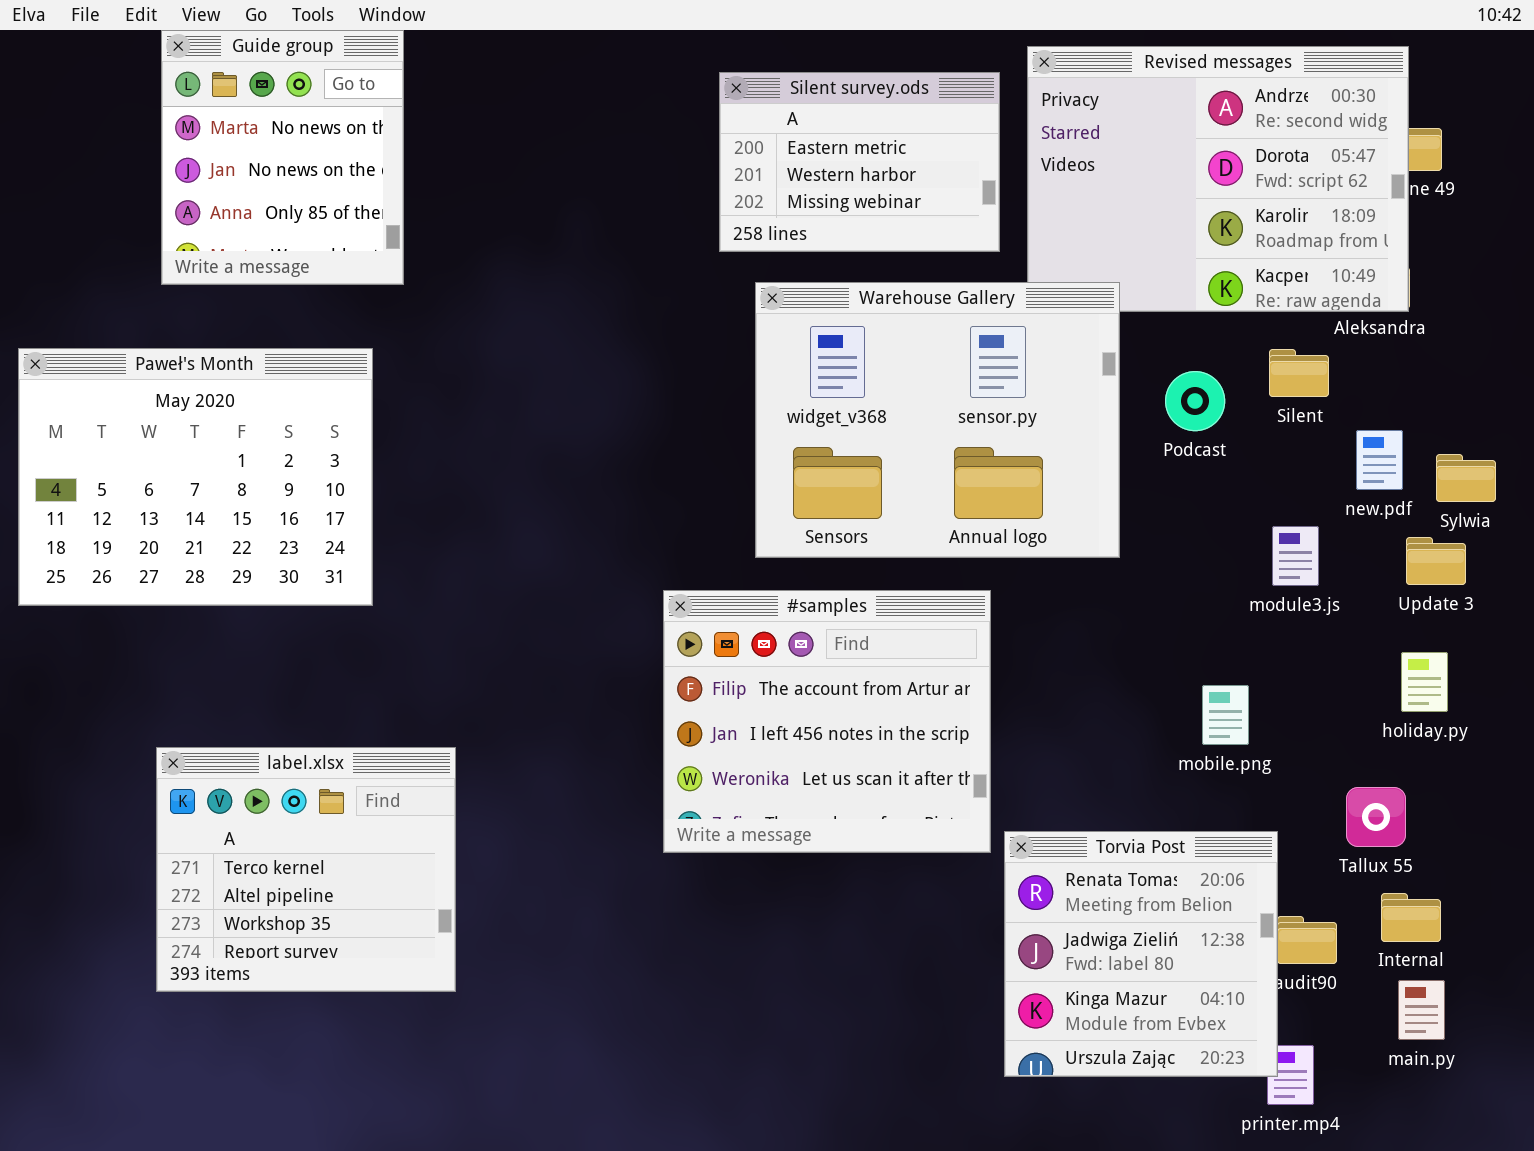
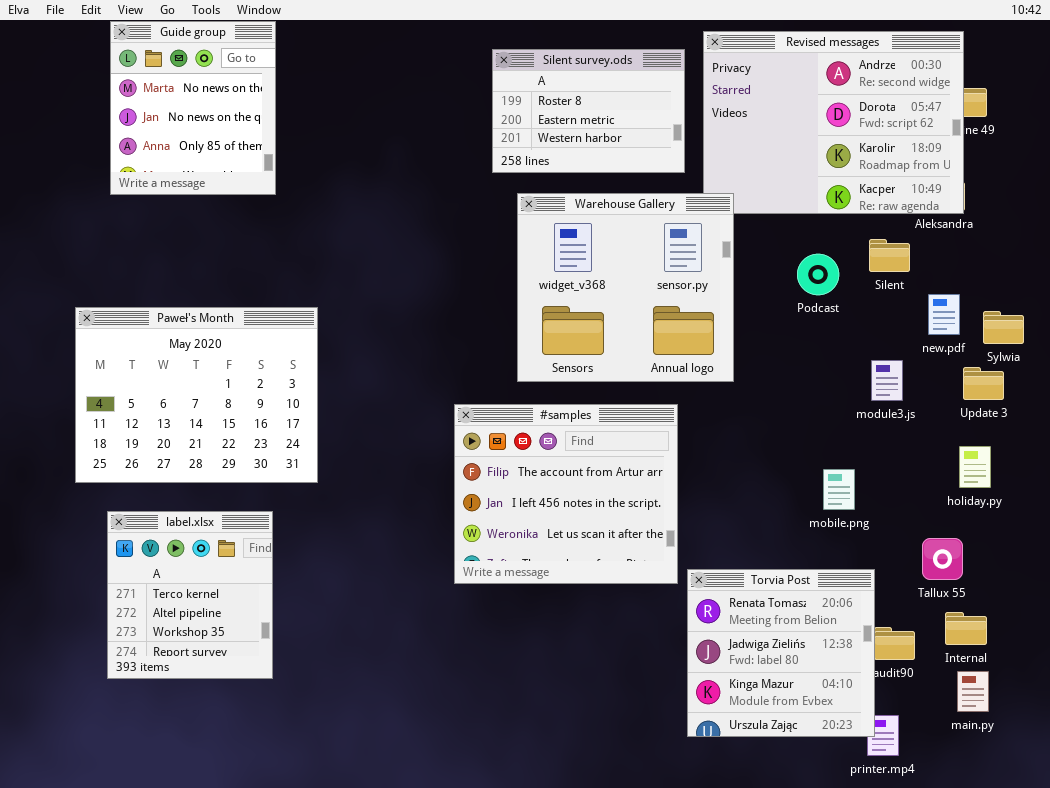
Silent survey.ods: [719,72,1000,252] -> [492,49,685,173], scrolled up 1 row
Warehouse Gallery: [755,282,1120,558] -> [517,193,734,382], resized
Paweł's Month: [18,348,373,606] -> [75,307,318,483], moved
label.xlsx: [156,747,456,992] -> [107,511,273,679], resized

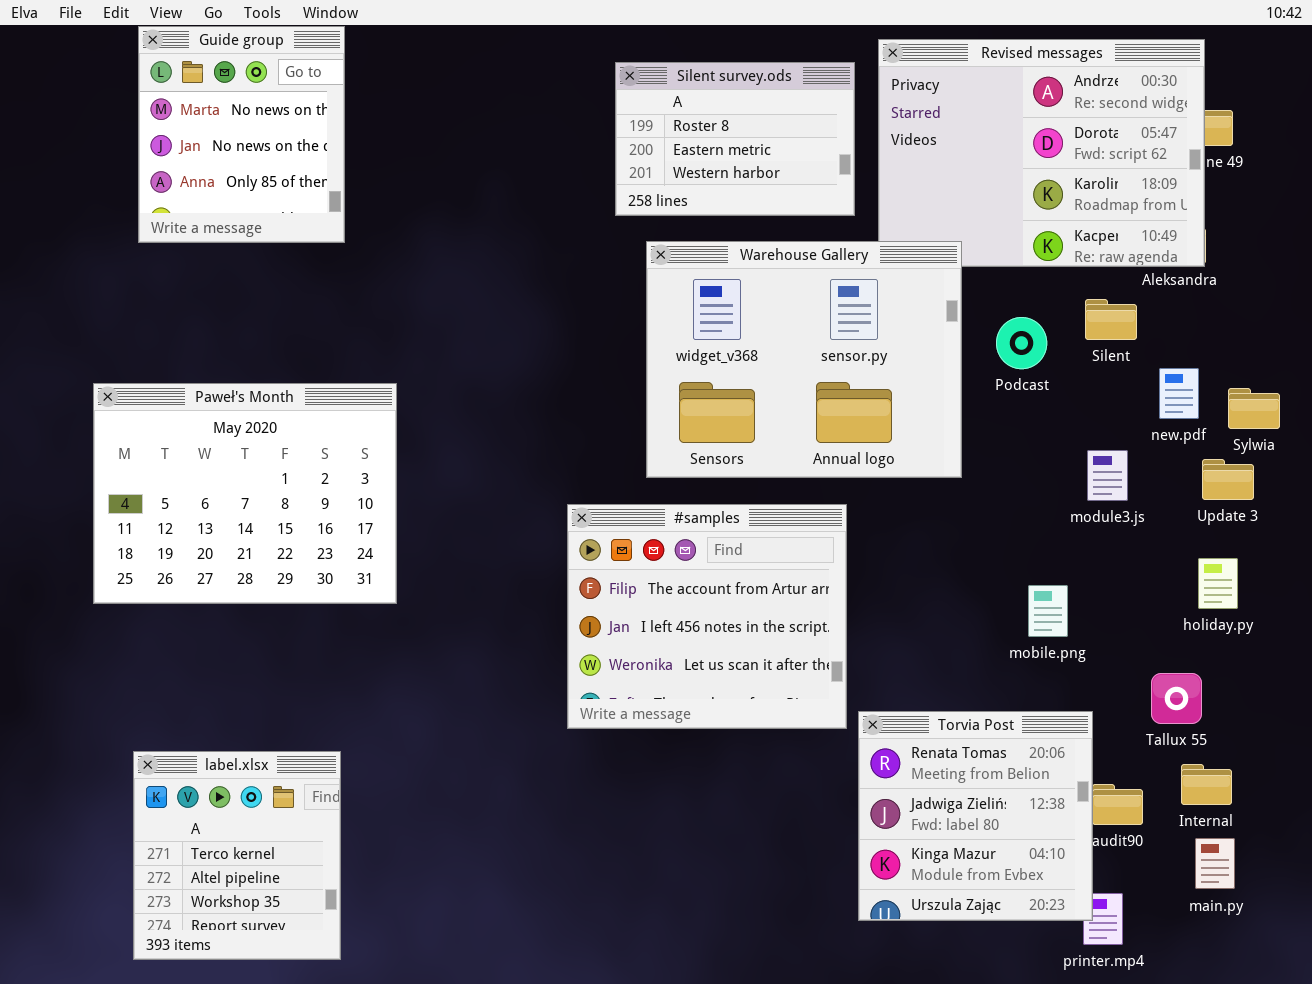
Warehouse Gallery: [517,193,734,382] -> [646,241,962,478], resized
label.xlsx: [107,511,273,679] -> [133,751,341,960], moved

